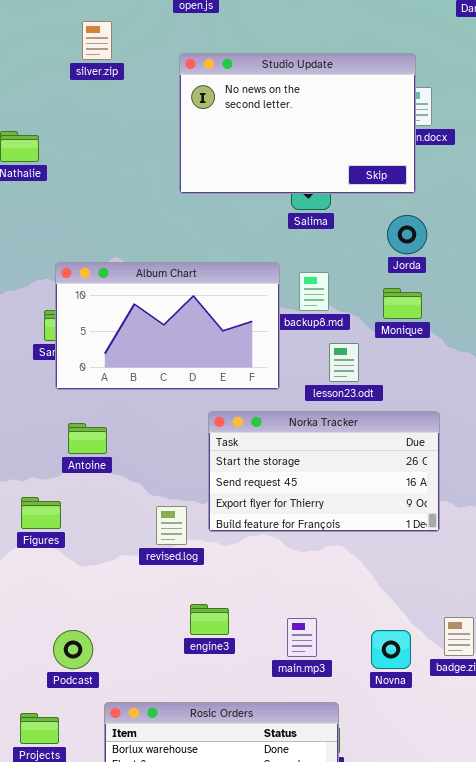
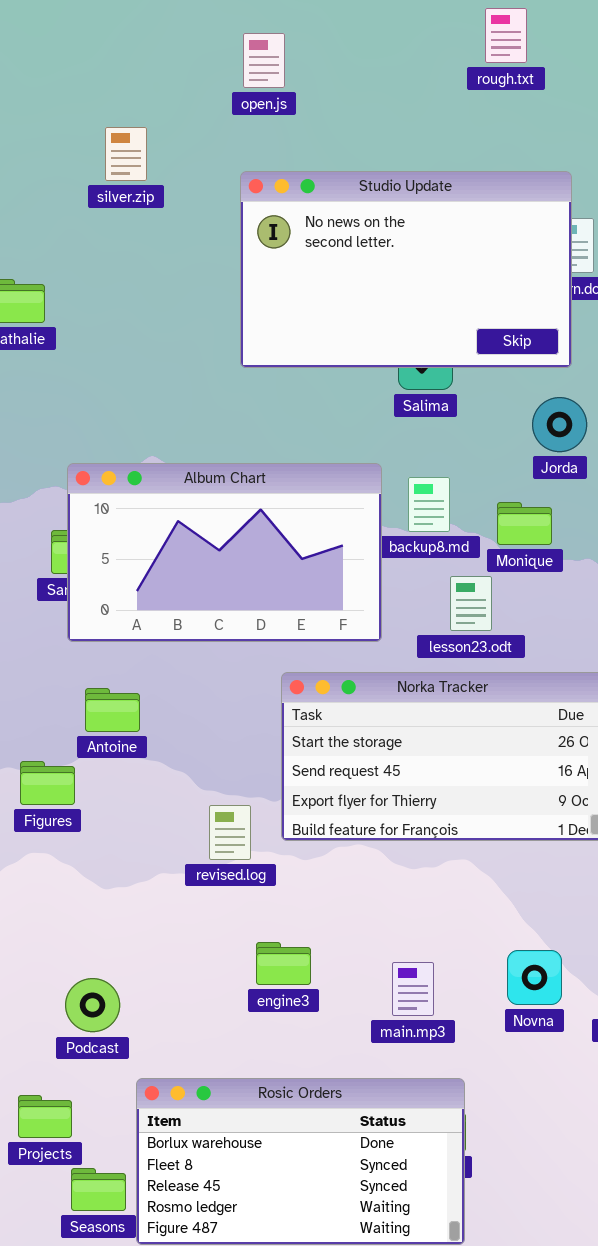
Monique: [383,288,422,319] -> [497,502,552,545], moved
Figures: [21,497,61,529] -> [20,761,75,805], moved
Novna: [371,630,411,669] -> [507,950,562,1005], moved

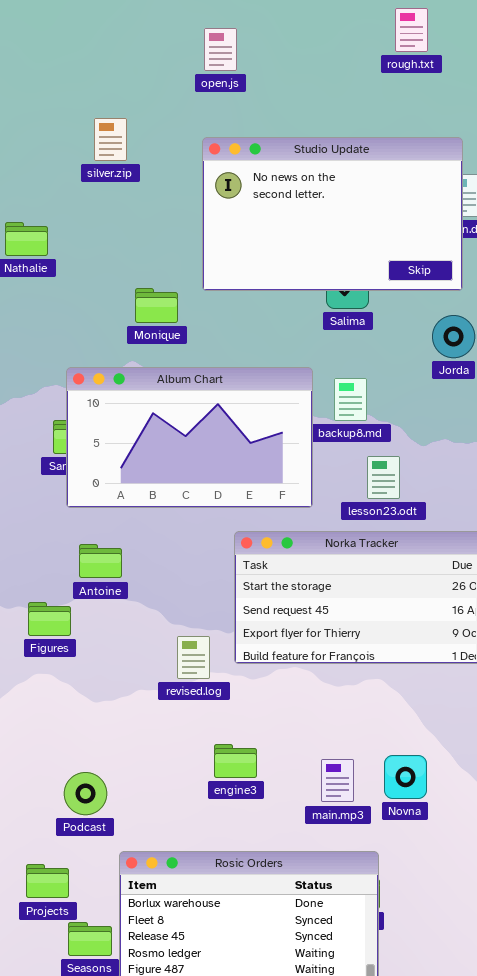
silver.zip: [105,127,147,181] -> [94,118,127,161], moved
Monique: [497,502,552,545] -> [135,288,178,323], moved
Novna: [507,950,562,1005] -> [384,755,427,799], moved

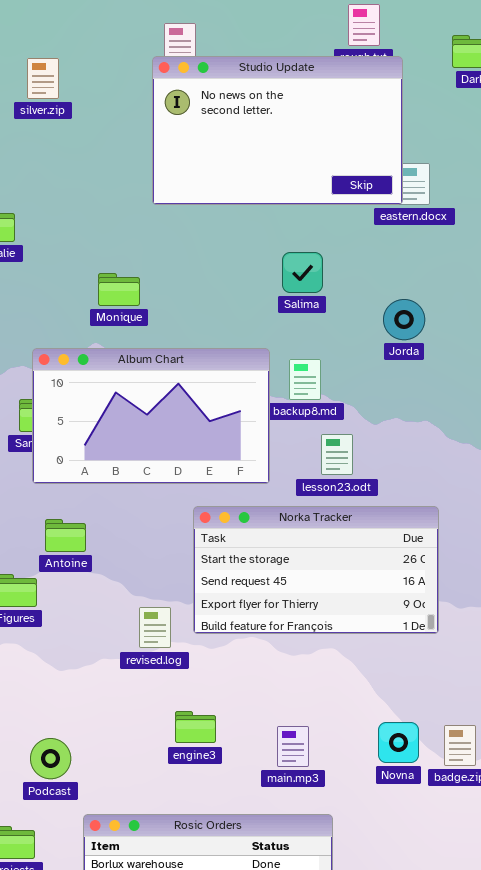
silver.zip: [94,118,127,161] -> [27,58,59,99], moved
Studio Update: [202,137,463,291] -> [152,56,403,205], moved
Novna: [384,755,427,799] -> [378,722,419,763], moved

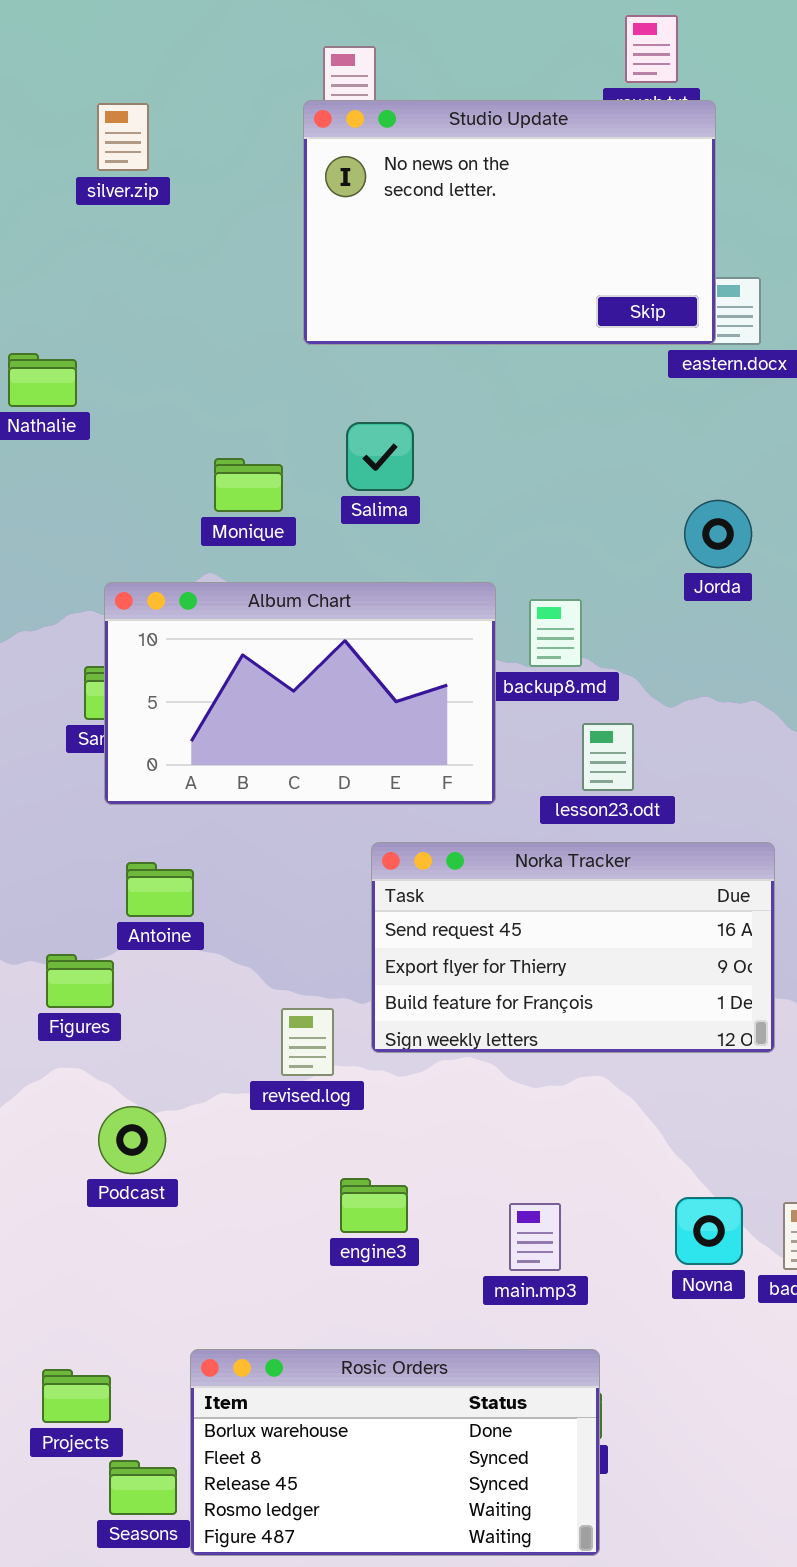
Salima: [282,252,323,293] -> [346,422,414,491], moved
Norka Tracker: [193,506,439,634] -> [371,842,775,1053], scrolled down 1 row
Podcast: [30,738,71,779] -> [98,1106,166,1174], moved

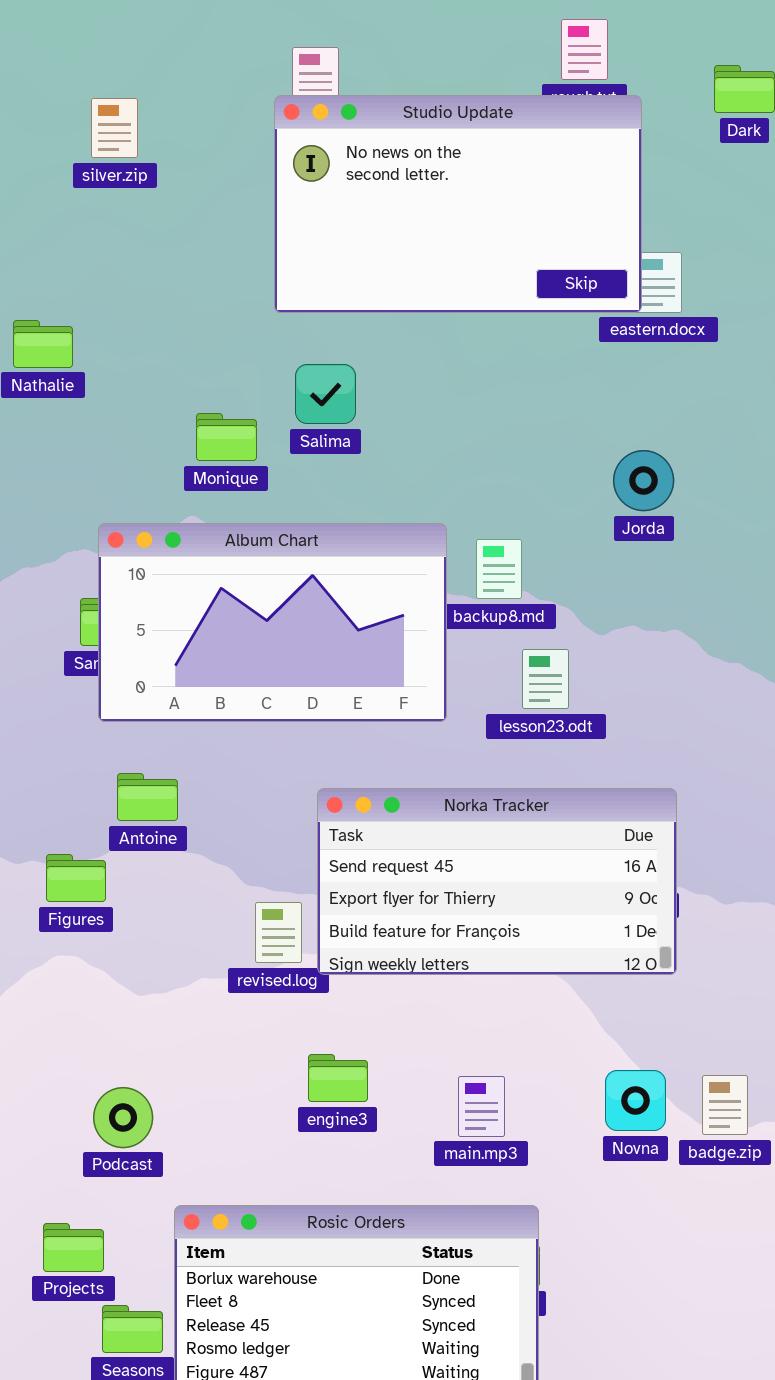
Salima: [346,422,414,491] -> [295,364,356,424], moved
Norka Tracker: [371,842,775,1053] -> [317,788,677,975], moved
Podcast: [98,1106,166,1174] -> [93,1087,153,1148], moved

